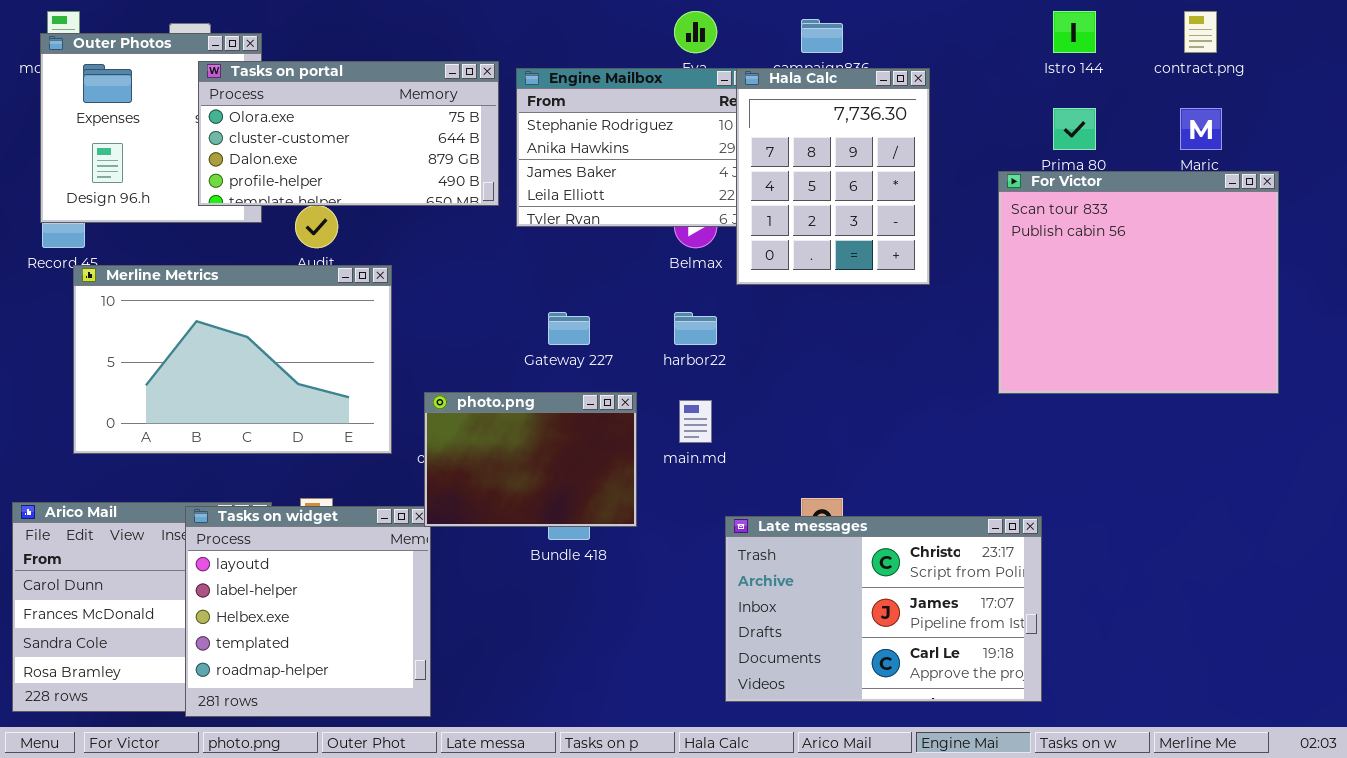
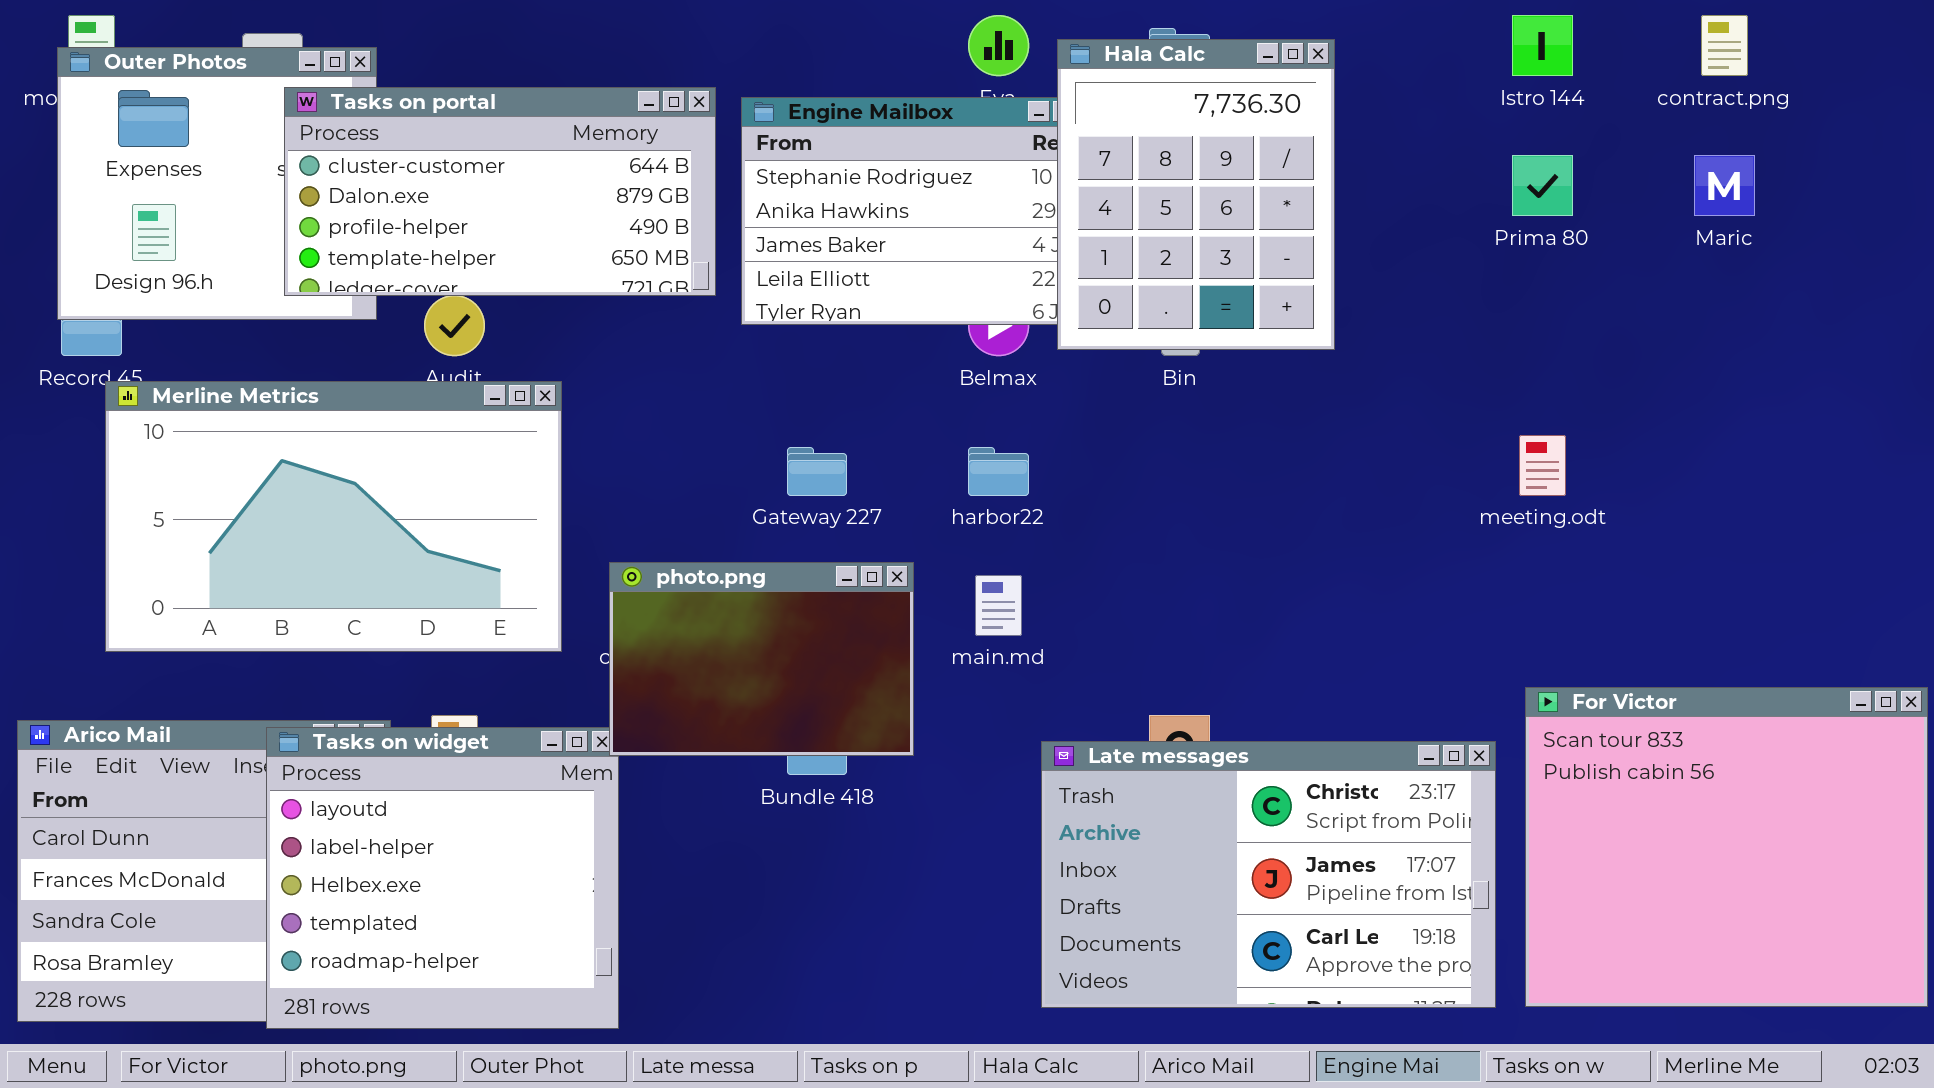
Tasks on portal: [198,61,499,206] -> [284,87,716,296], scrolled down 1 row
Hala Calc: [736,68,930,285] -> [1057,39,1335,350], moved
For Victor: [998,171,1279,394] -> [1525,687,1928,1007], moved

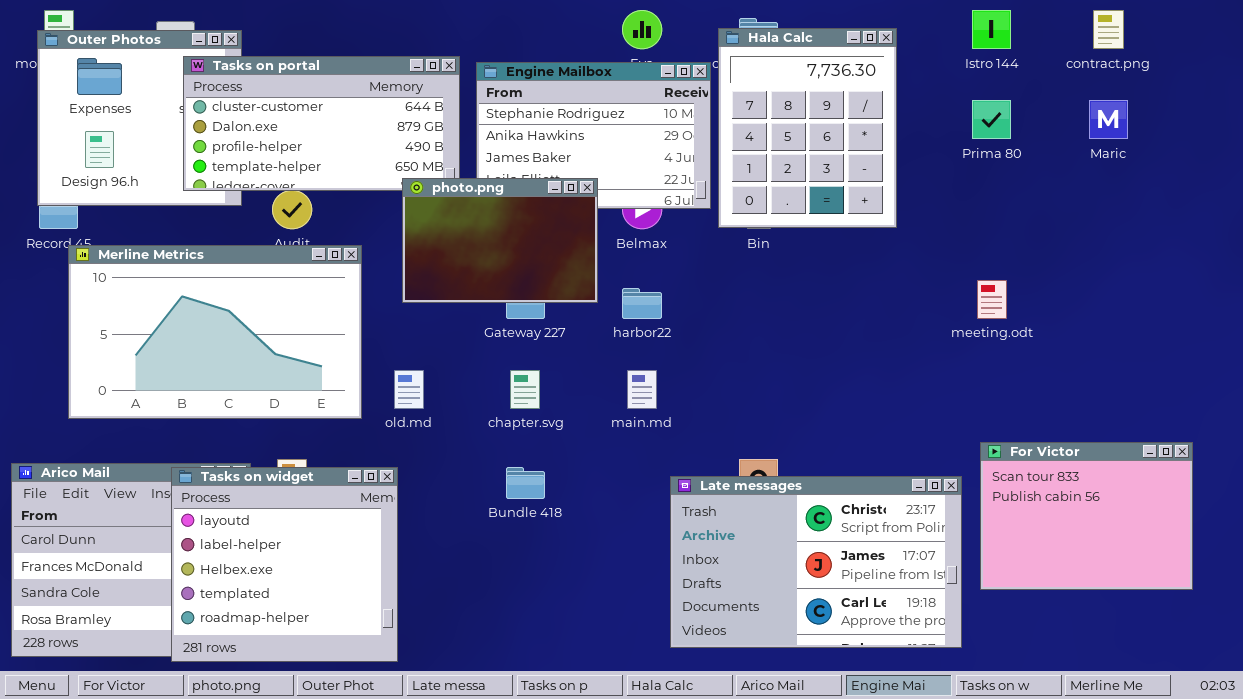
Hala Calc: [1057,39,1335,350] -> [718,28,897,228], moved
photo.png: [609,562,914,756] -> [402,178,598,303], moved
For Victor: [1525,687,1928,1007] -> [980,442,1193,590], resized

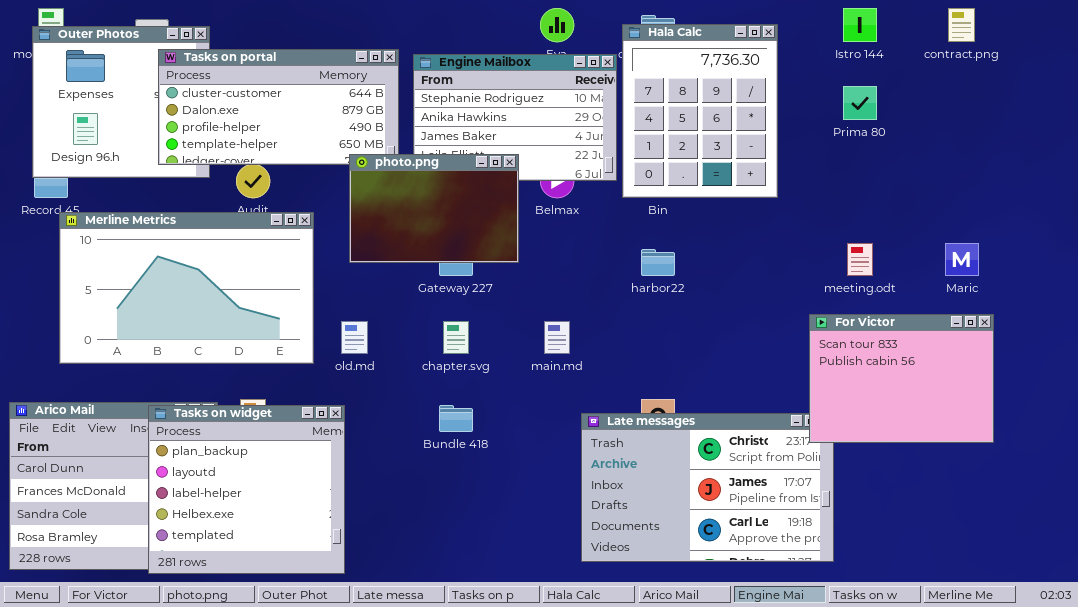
Maric: [1089,100,1128,139] -> [945,243,979,276], moved
harbor22: [622,288,662,319] -> [641,249,675,276], moved
For Victor: [980,442,1193,590] -> [809,314,994,443], moved
Tasks on widget: [171,467,398,662] -> [148,405,345,574], scrolled up 1 row

